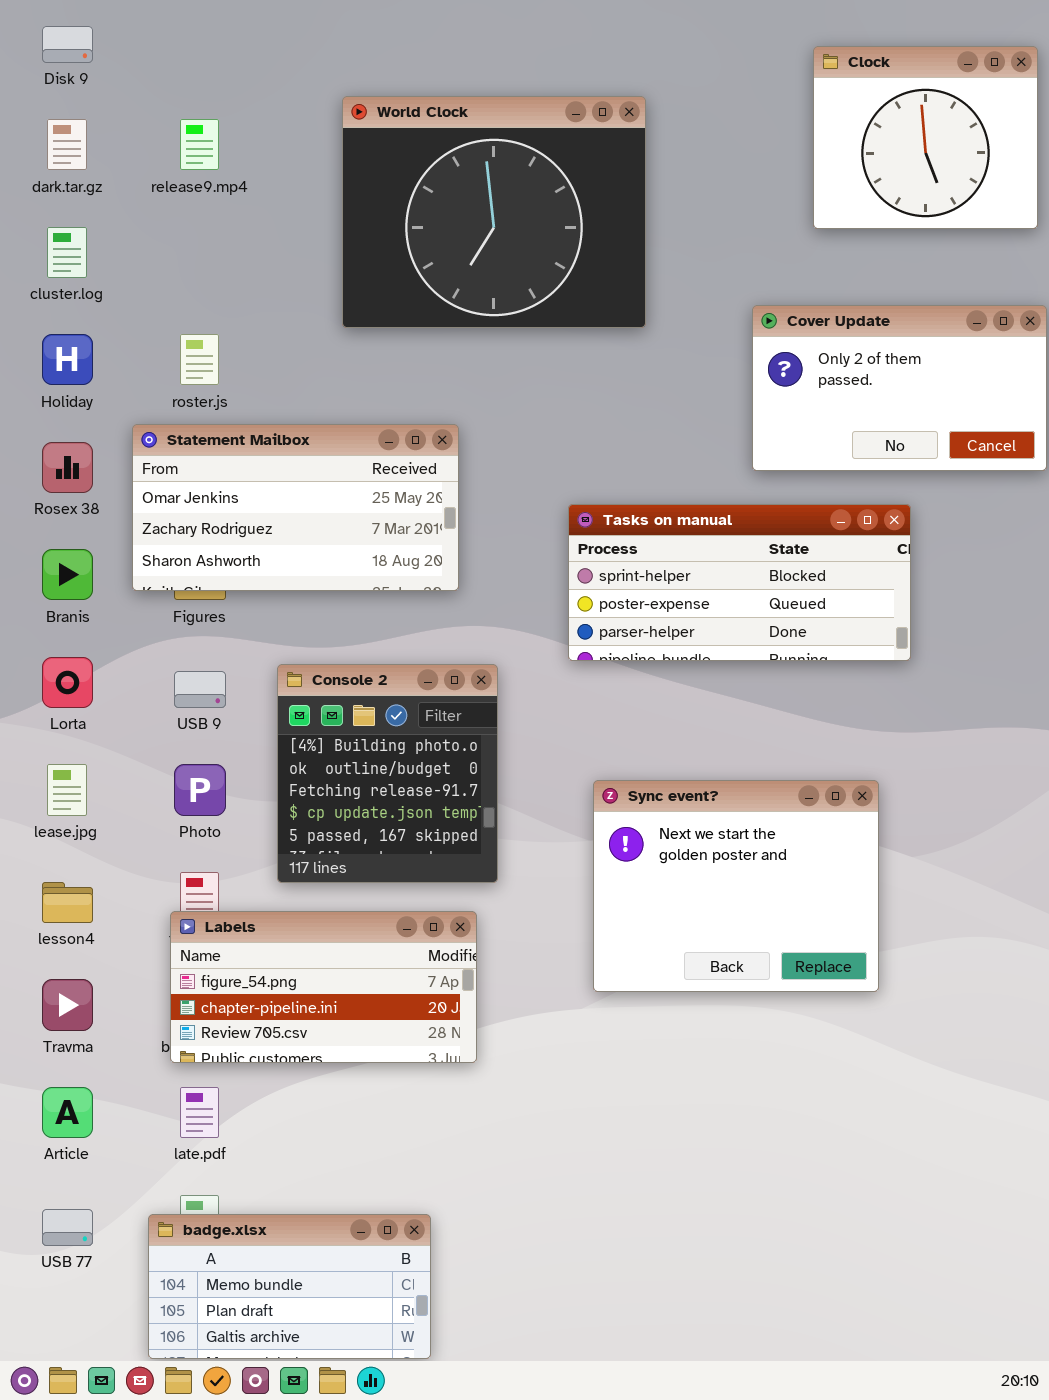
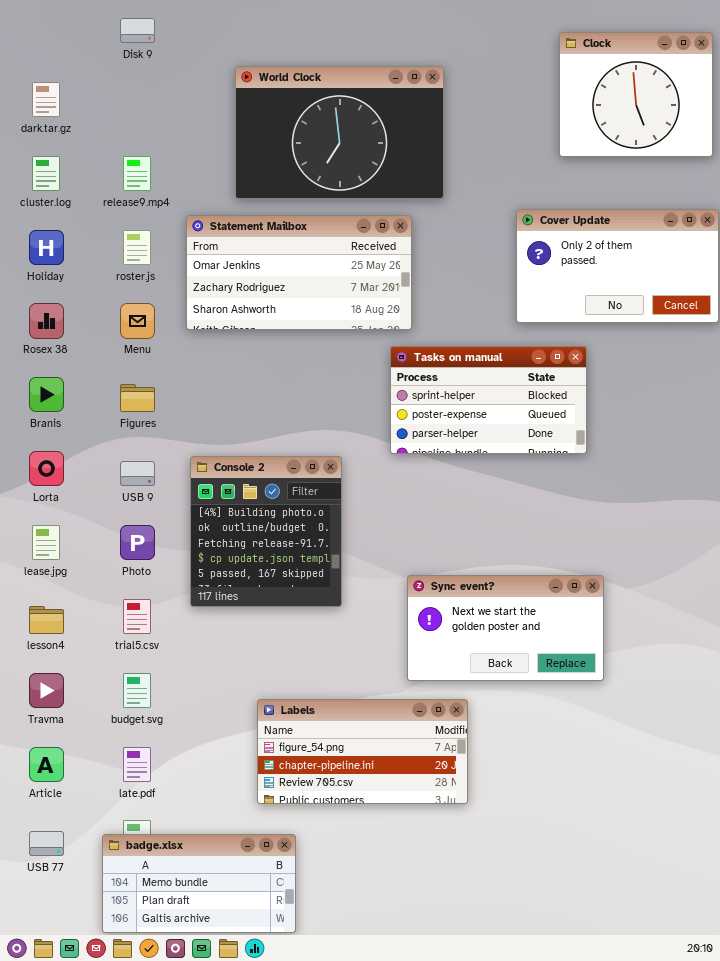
Disk 9: [42,26,93,63] -> [120,18,155,43], moved
World Clock: [342,96,646,328] -> [235,66,444,199], resized
release9.mp4: [180,119,219,170] -> [123,156,151,191], moved
Statement Mailbox: [132,424,459,591] -> [186,215,412,330], moved
Tasks on manual: [568,504,911,661] -> [390,346,587,454], resized
Sync event?: [593,780,879,992] -> [407,575,604,681], resized
Labels: [170,911,477,1063] -> [257,699,468,804], moved

